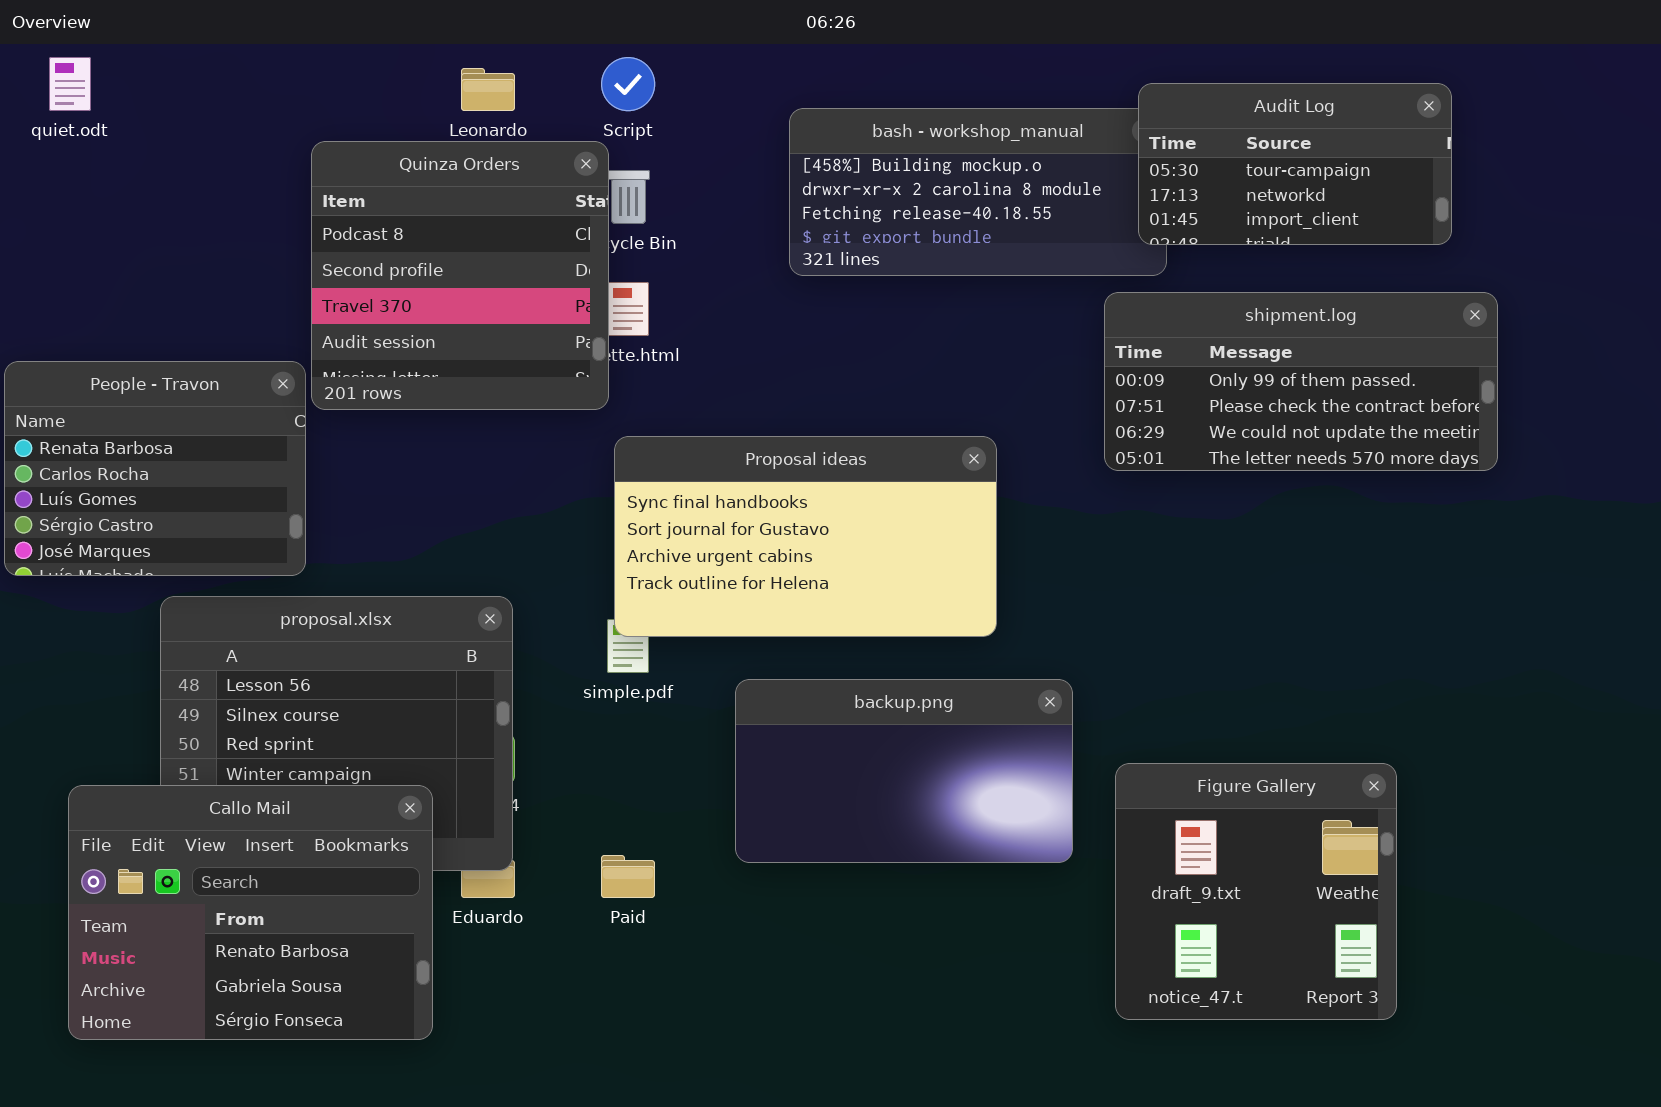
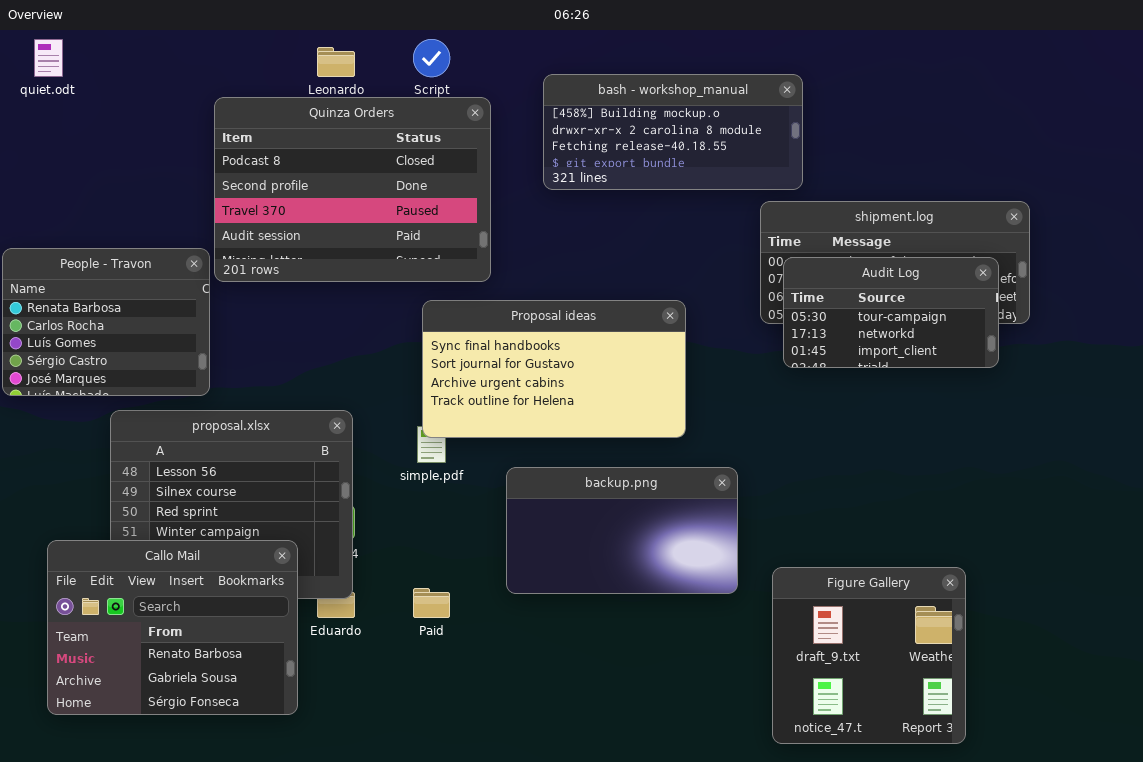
Audit Log: [1138,83,1452,245] -> [783,257,999,368], moved
Quinza Orders: [311,141,609,410] -> [214,97,491,282], resized
Figure Gallery: [1115,763,1397,1020] -> [772,567,966,744], moved

